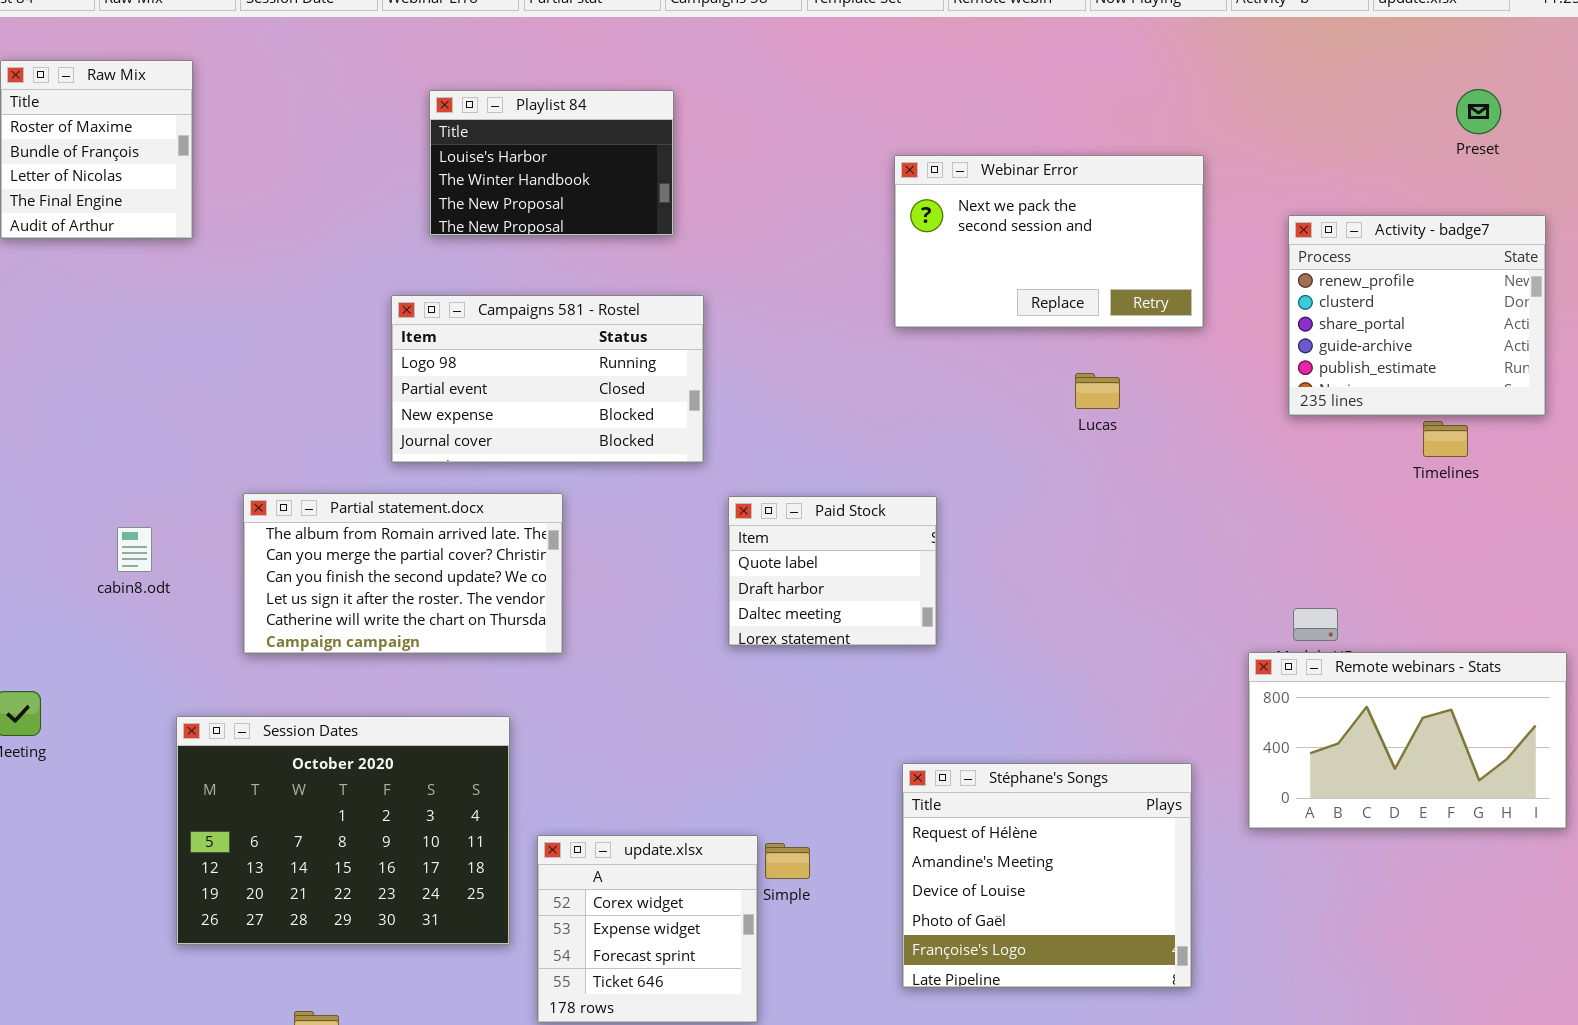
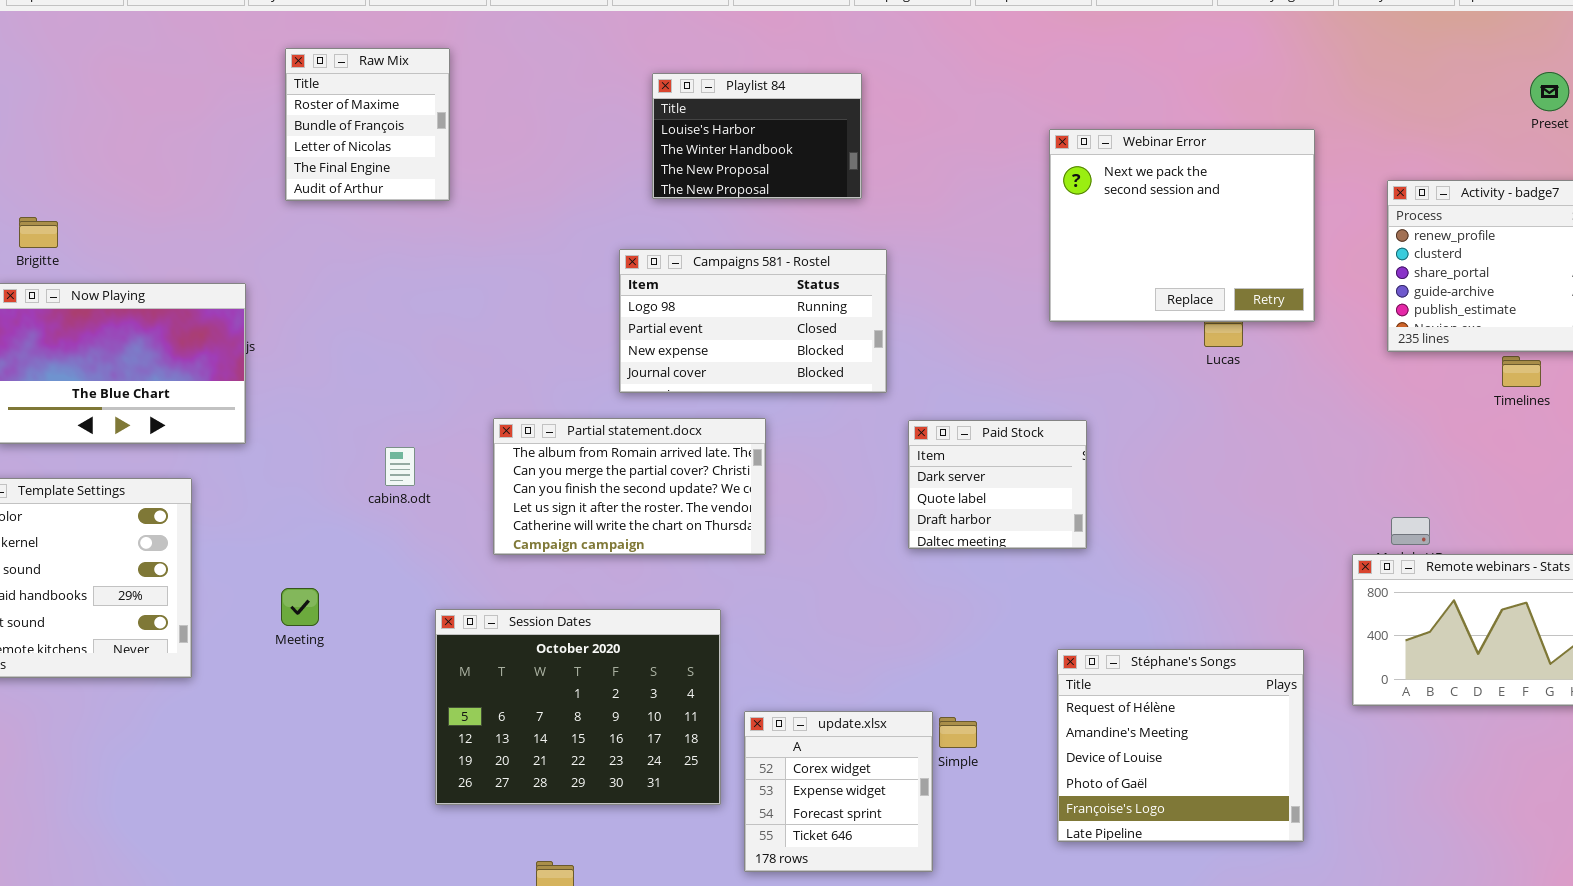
Webinar Error: [894,155,1204,328] -> [1049,129,1315,322], resized
Paid Stock: [728,496,937,646] -> [908,420,1087,549], scrolled up 1 row

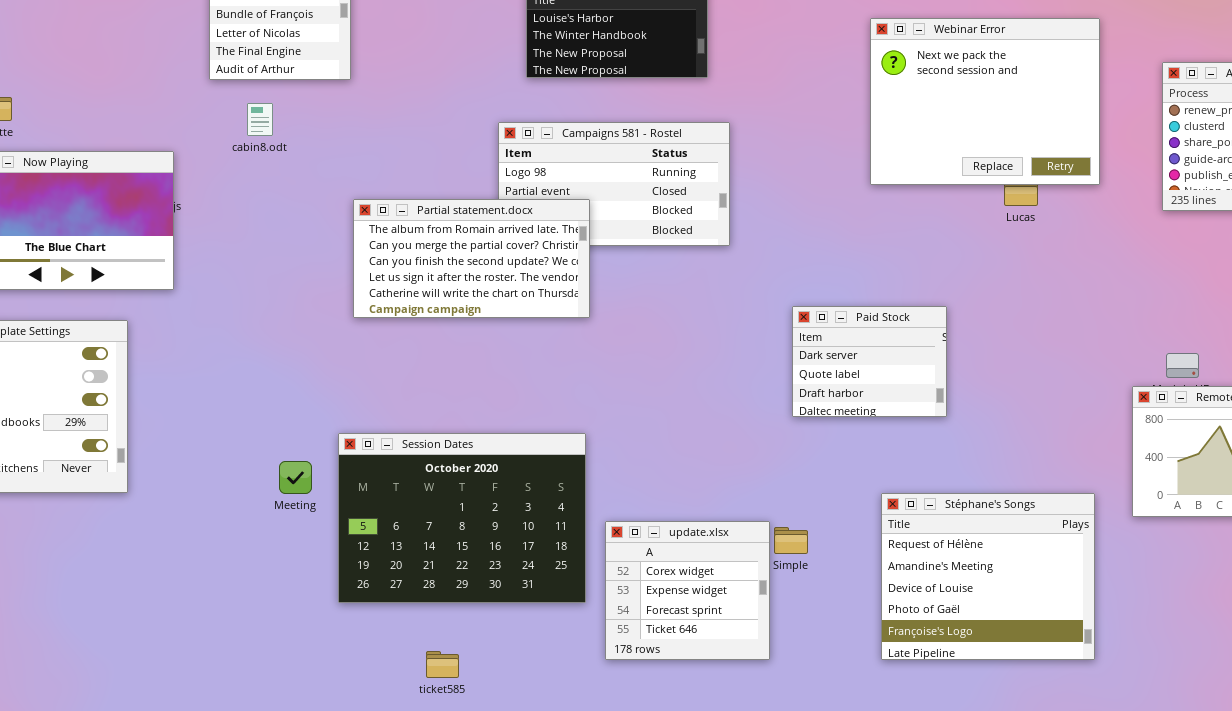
Partial statement.docx: [493,418,766,555] -> [353,199,590,318], moved
Paid Stock: [908,420,1087,549] -> [792,306,947,417], moved
cabin8.odt: [385,447,415,486] -> [247,103,273,136], moved
Meeting: [281,588,319,626] -> [279,461,312,494], moved
Stéphane's Songs: [1057,649,1304,842] -> [881,493,1095,660], moved

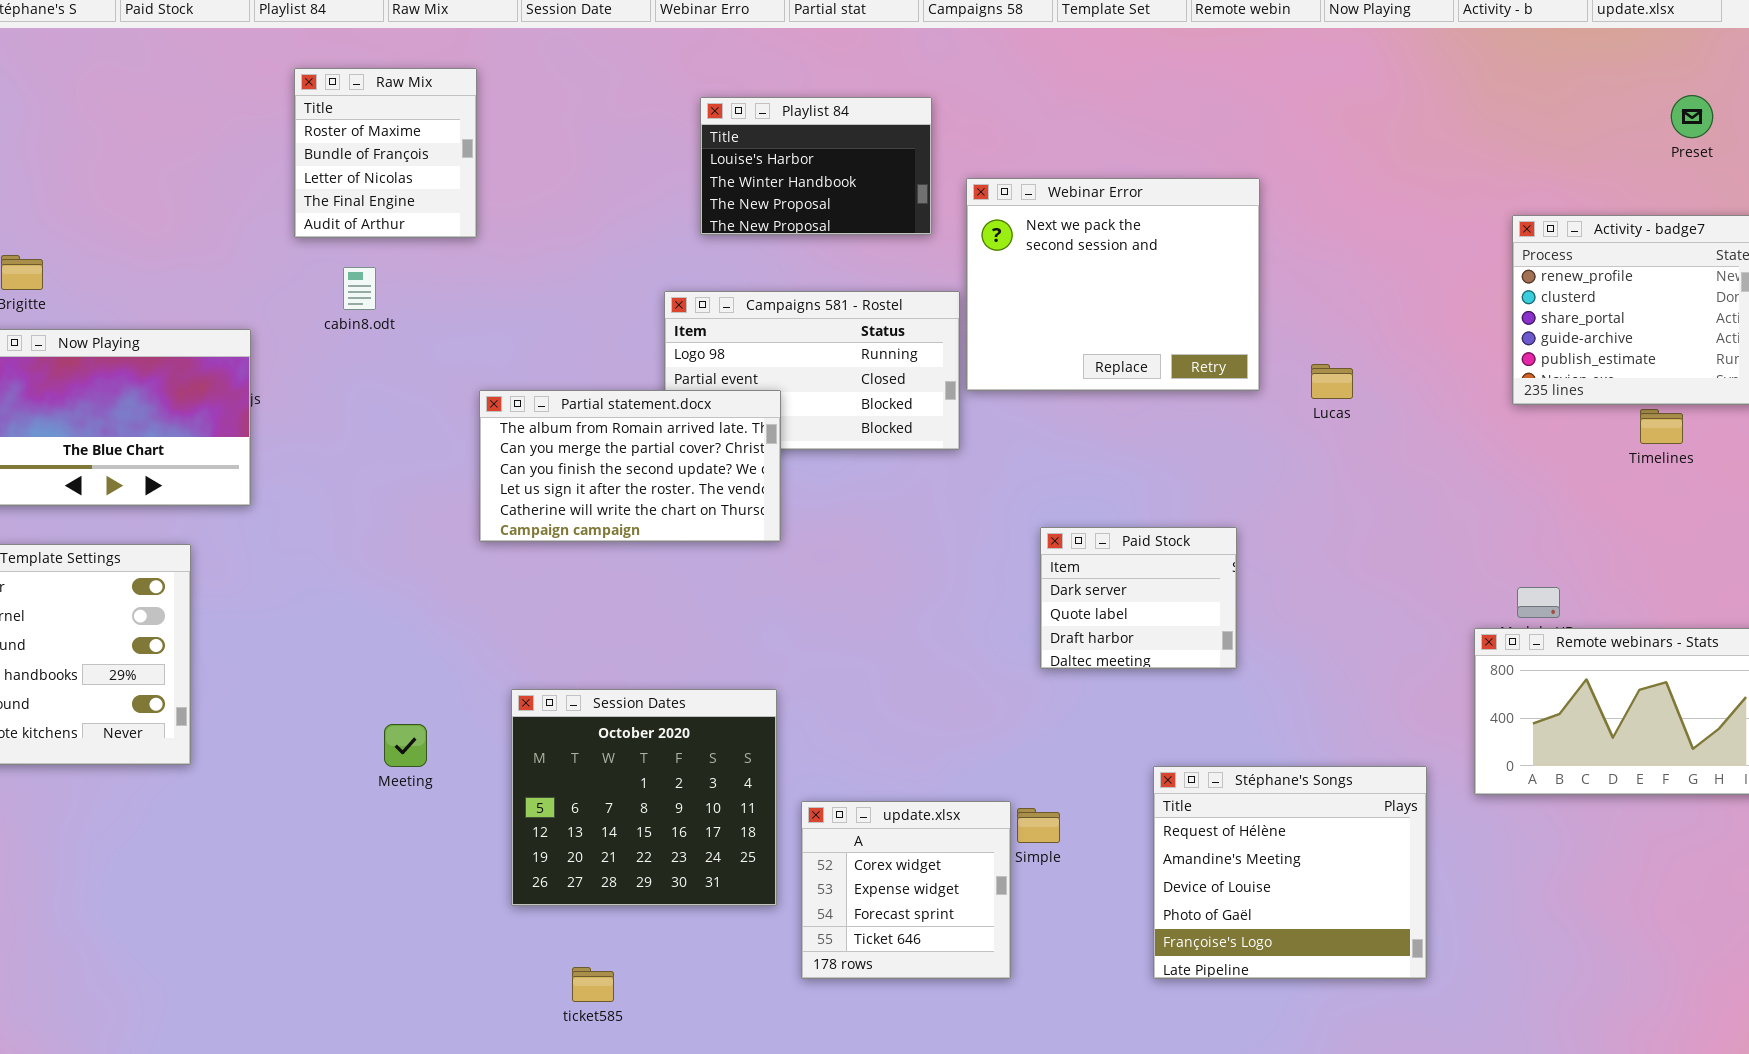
Webinar Error: [870,18,1100,185] -> [966,178,1260,391], moved
Session Dates: [338,433,586,603] -> [511,689,777,906], resized

